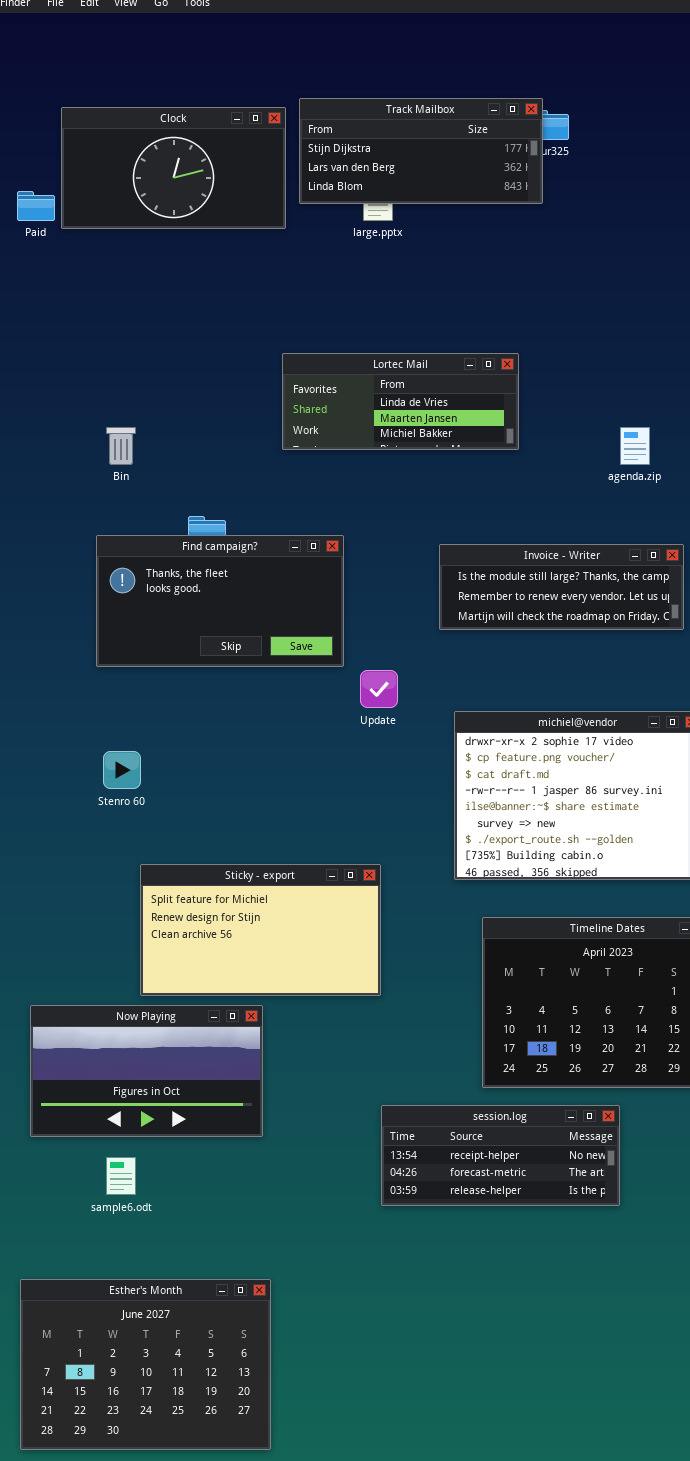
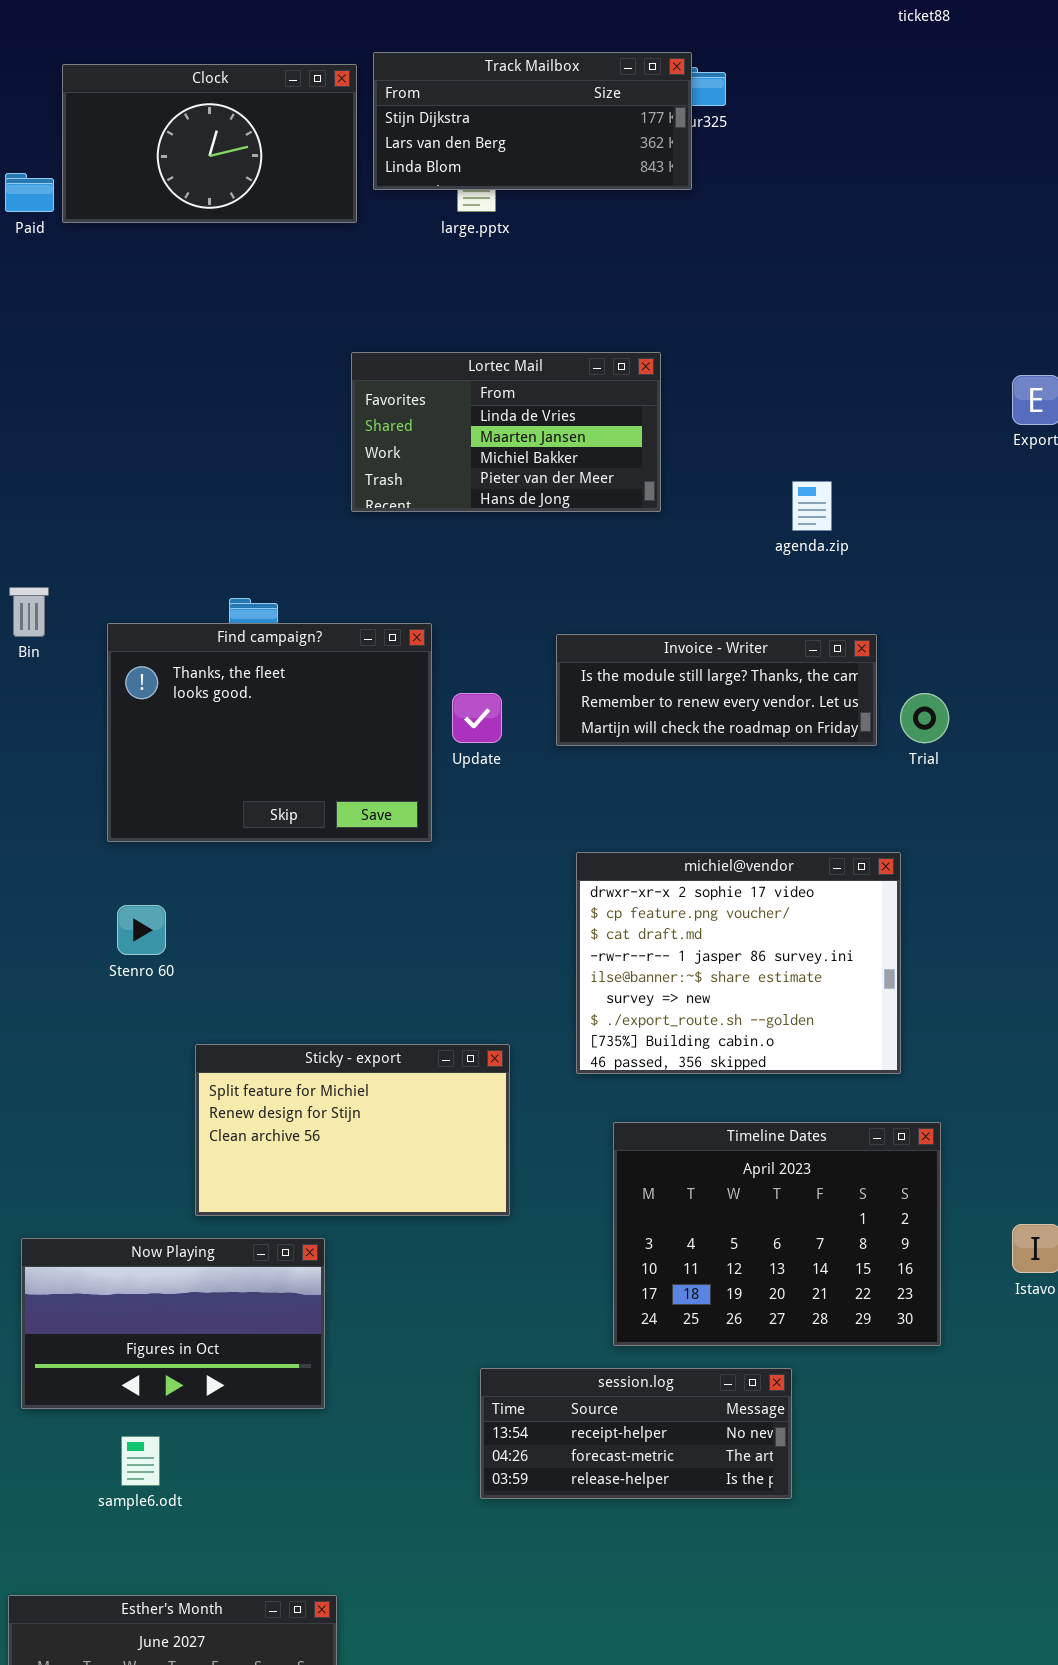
Lortec Mail: [282,353,519,450] -> [351,352,661,512], resized
Bin: [106,427,136,465] -> [9,587,49,637], moved
Find campaign?: [96,535,344,667] -> [107,623,432,842], resized
Update: [360,670,398,708] -> [452,693,502,743], moved
Sticky - export: [140,864,381,996] -> [195,1044,510,1216], moved

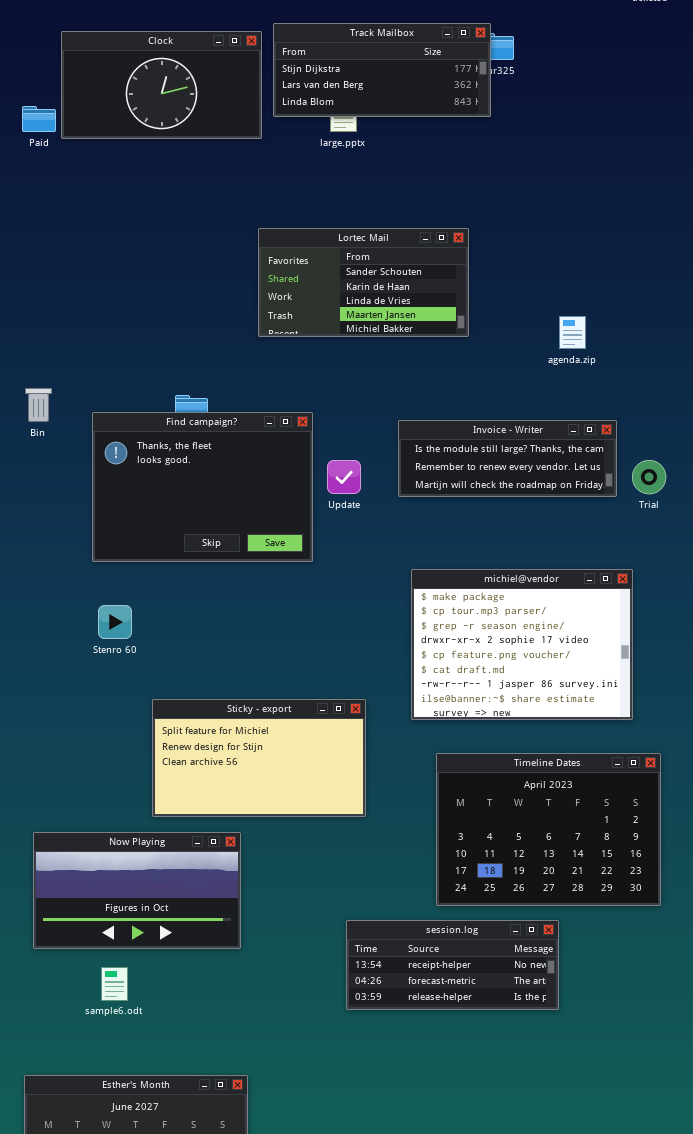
Lortec Mail: [351,352,661,512] -> [258,228,469,337], scrolled up 2 rows
michiel@vendor: [576,852,901,1074] -> [411,569,633,720], scrolled up 3 rows

